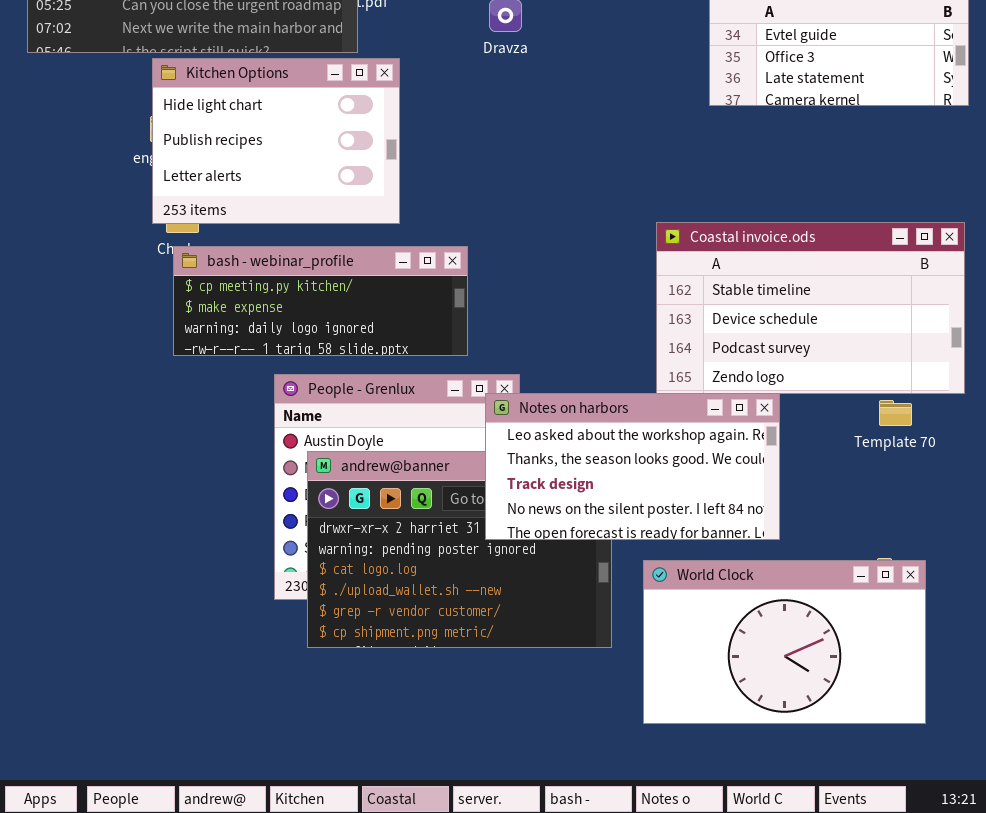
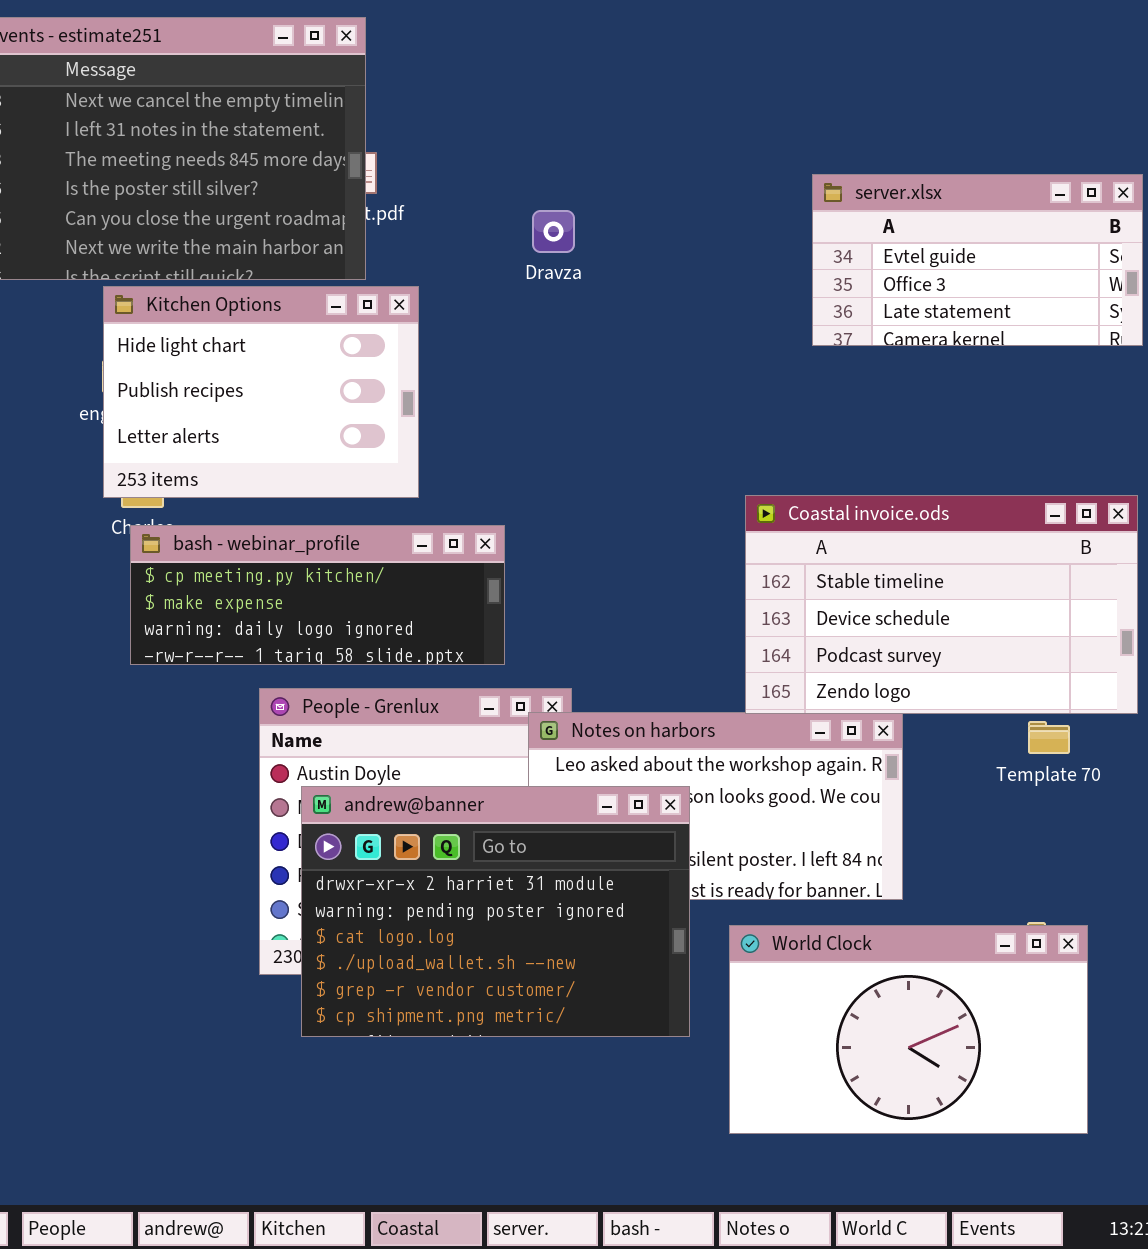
andrew@banner: [307,451,612,648] -> [301,786,690,1037], raised

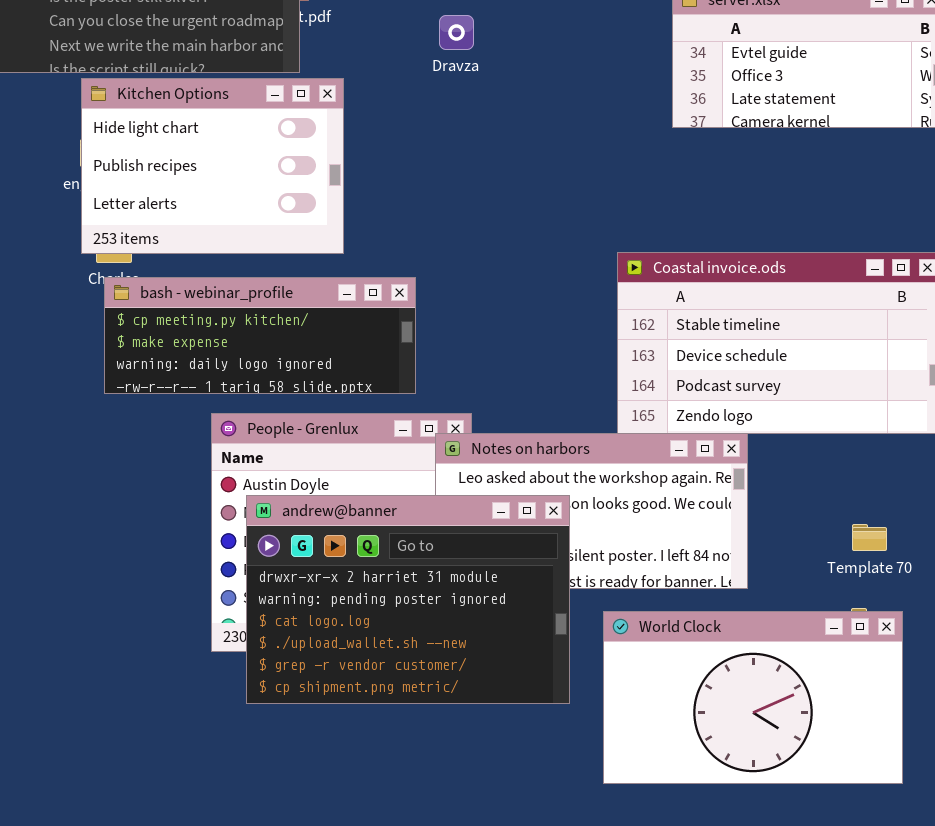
Template 70: [1028,721,1070,754] -> [852,524,887,551], moved

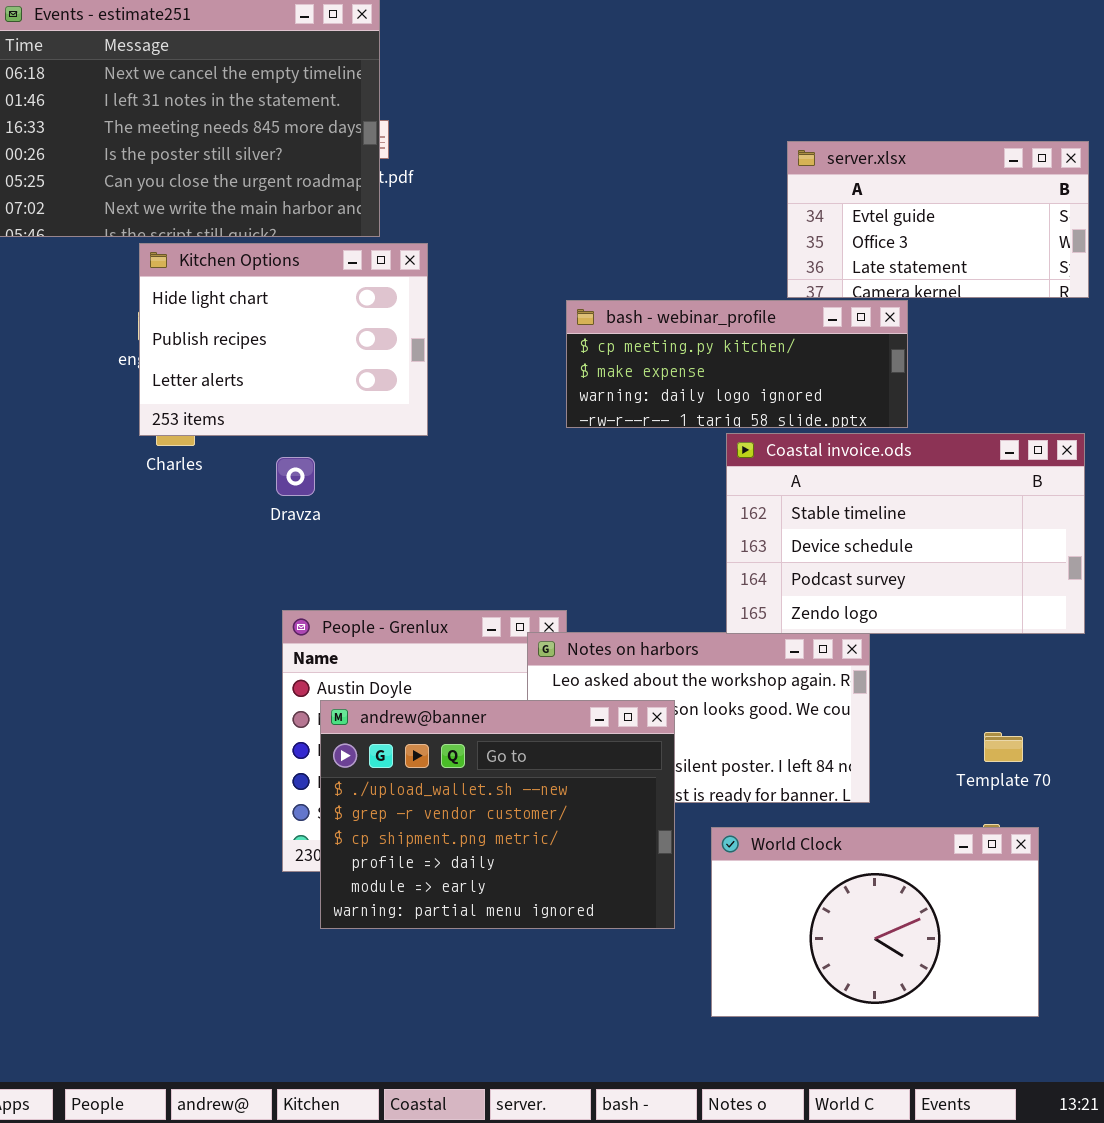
Dravza: [439,15,474,50] -> [276,457,315,496], moved
bash - webinar_profile: [104,277,416,394] -> [566,300,908,428], moved
andrew@banner: [246,495,570,704] -> [320,700,675,929], scrolled down 3 rows

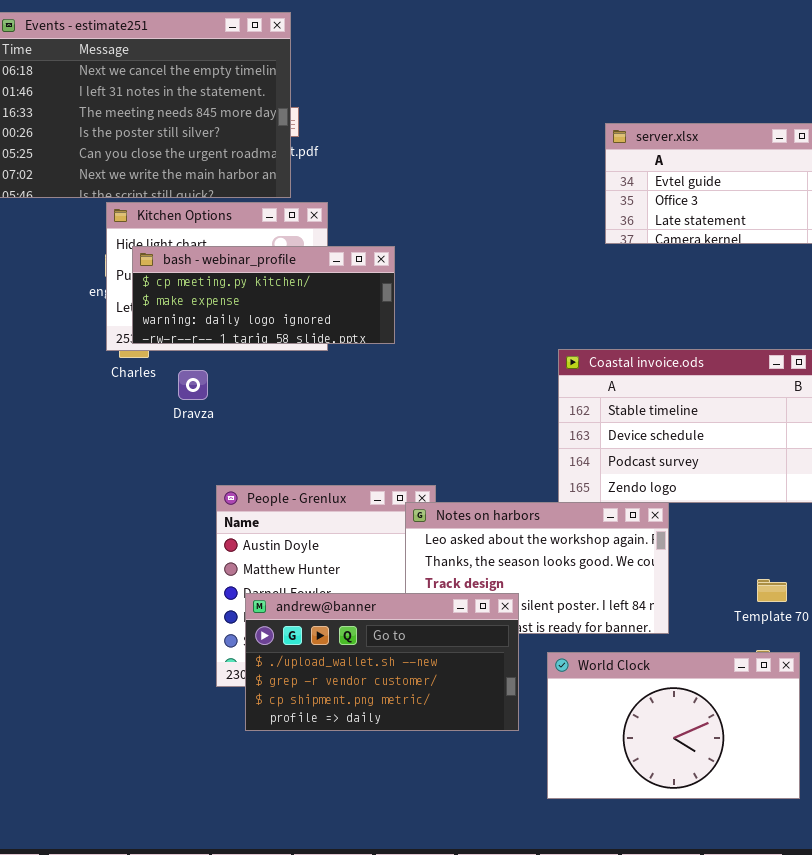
bash - webinar_profile: [566,300,908,428] -> [132,246,395,344], moved
Dravza: [276,457,315,496] -> [178,370,208,400], moved
andrew@banner: [320,700,675,929] -> [245,593,519,731], resized

